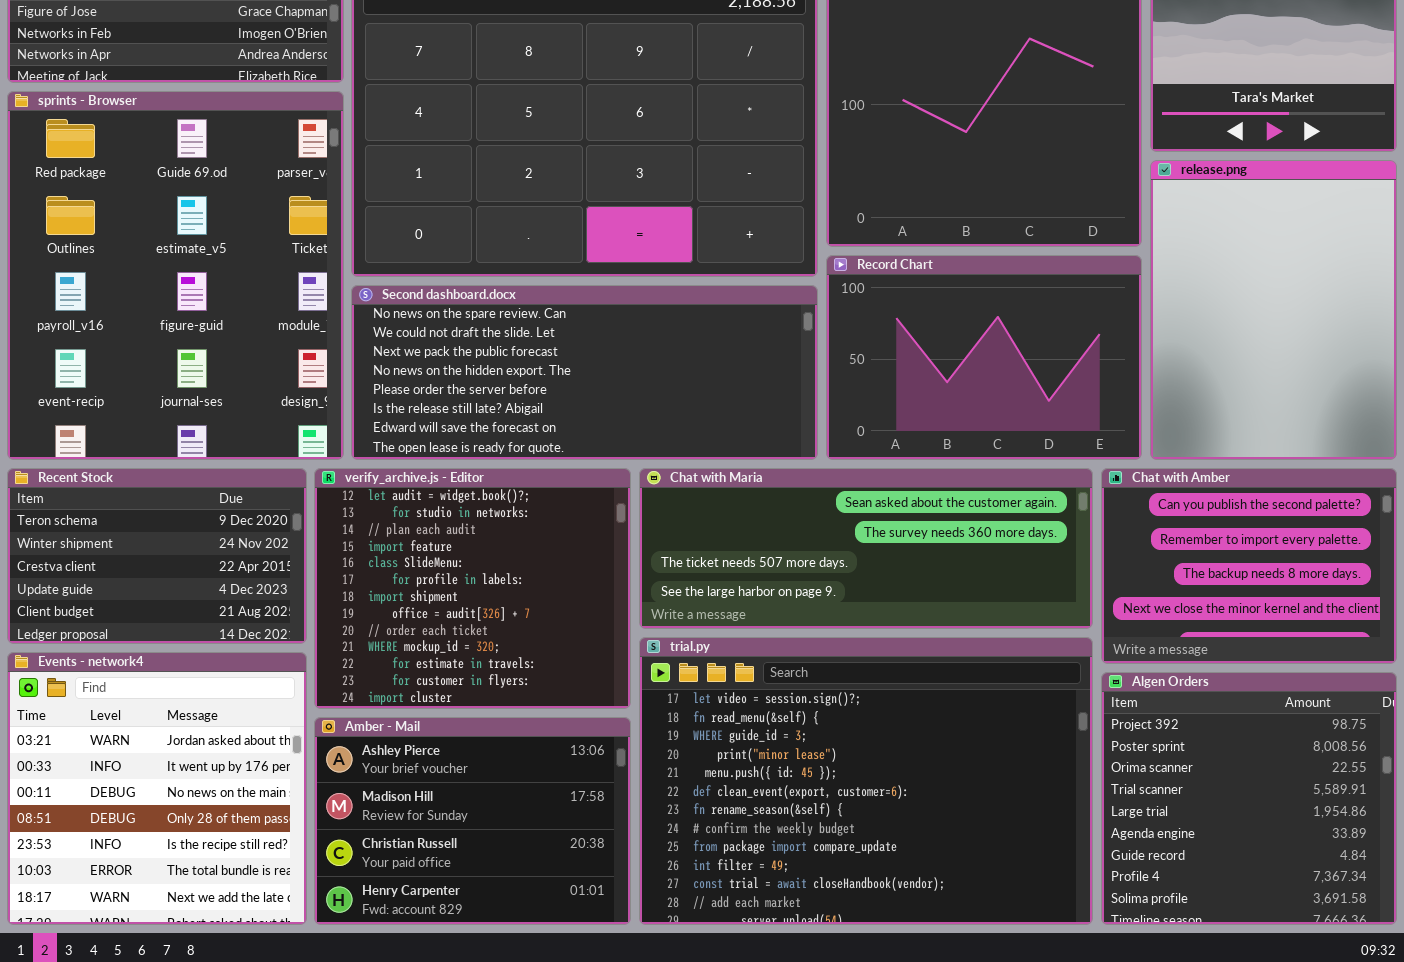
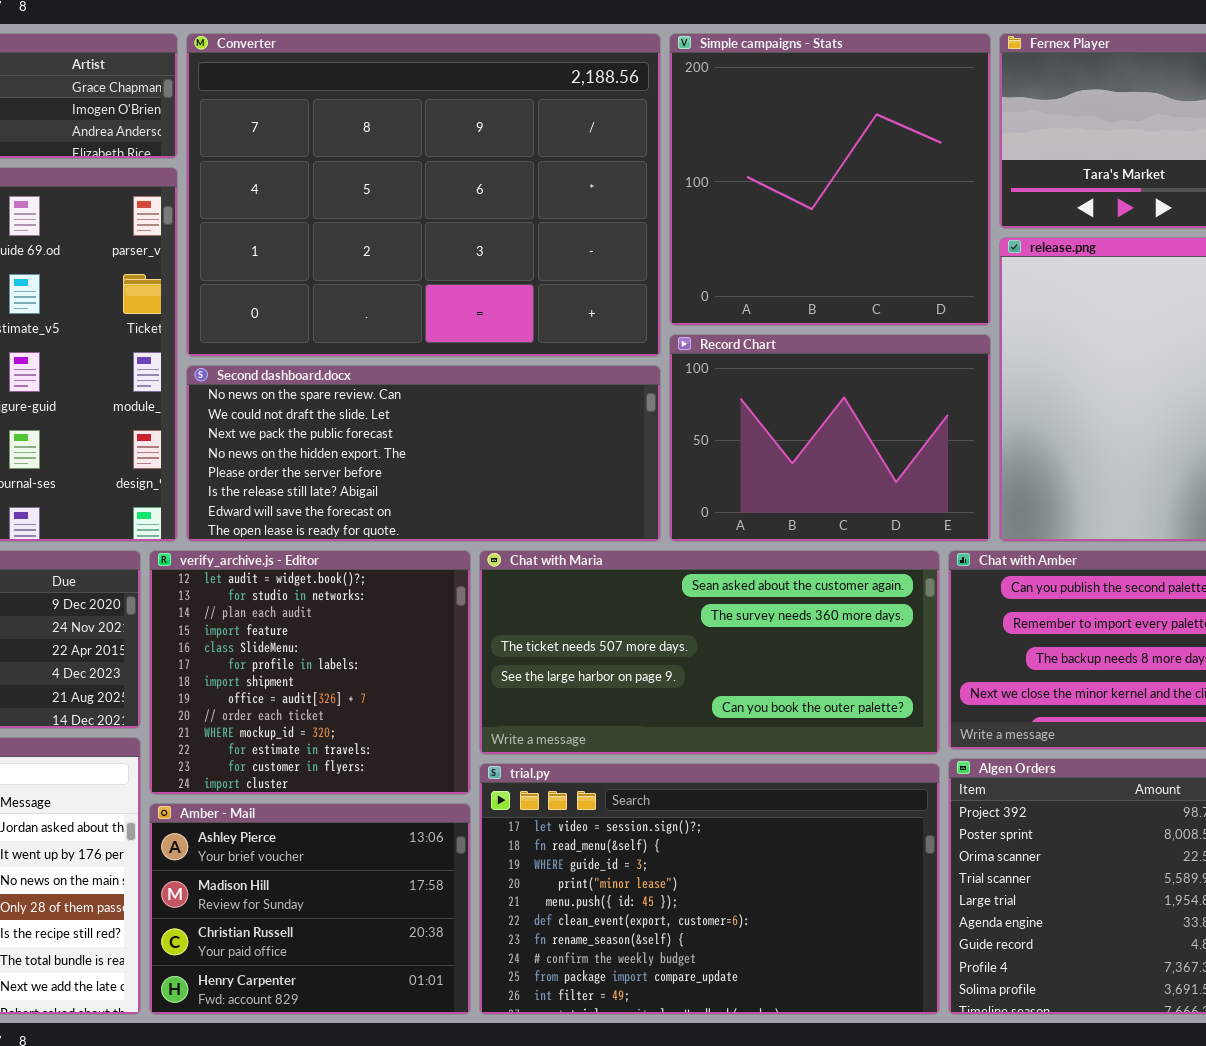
Chat with Maria: [639,468,1093,629] -> [479,550,940,755], resized
trial.py: [639,637,1093,925] -> [479,763,940,1015], resized

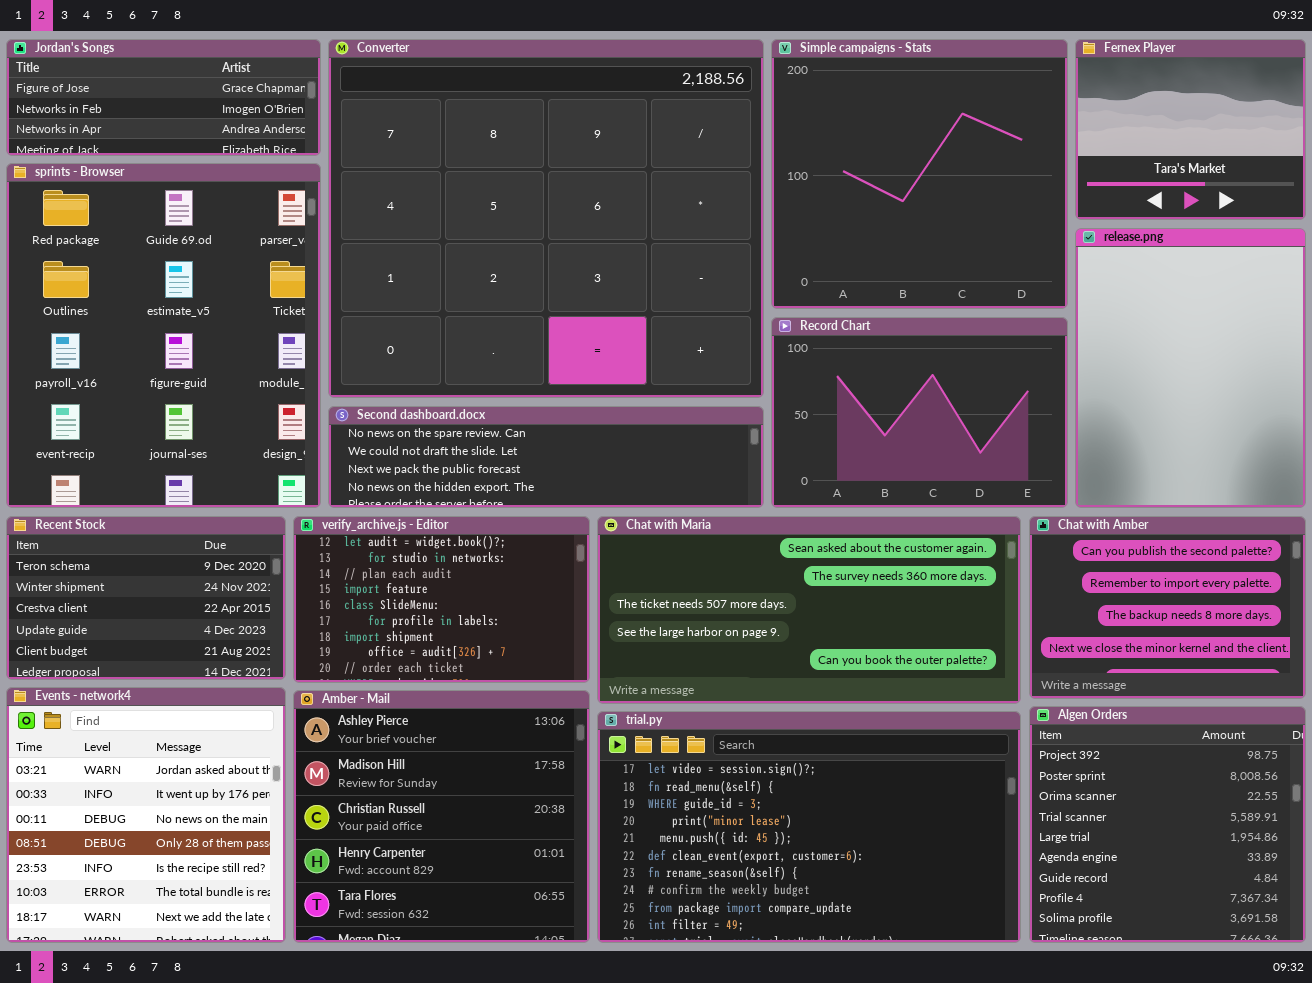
Converter: [186,33,661,357] -> [328,39,764,398], resized
Second dashboard.docx: [186,365,661,542] -> [328,406,764,508], resized
verify_archive.js - Editor: [149,550,471,795] -> [293,516,590,683], resized
Amber - Mail: [149,803,471,1015] -> [293,690,590,943], resized

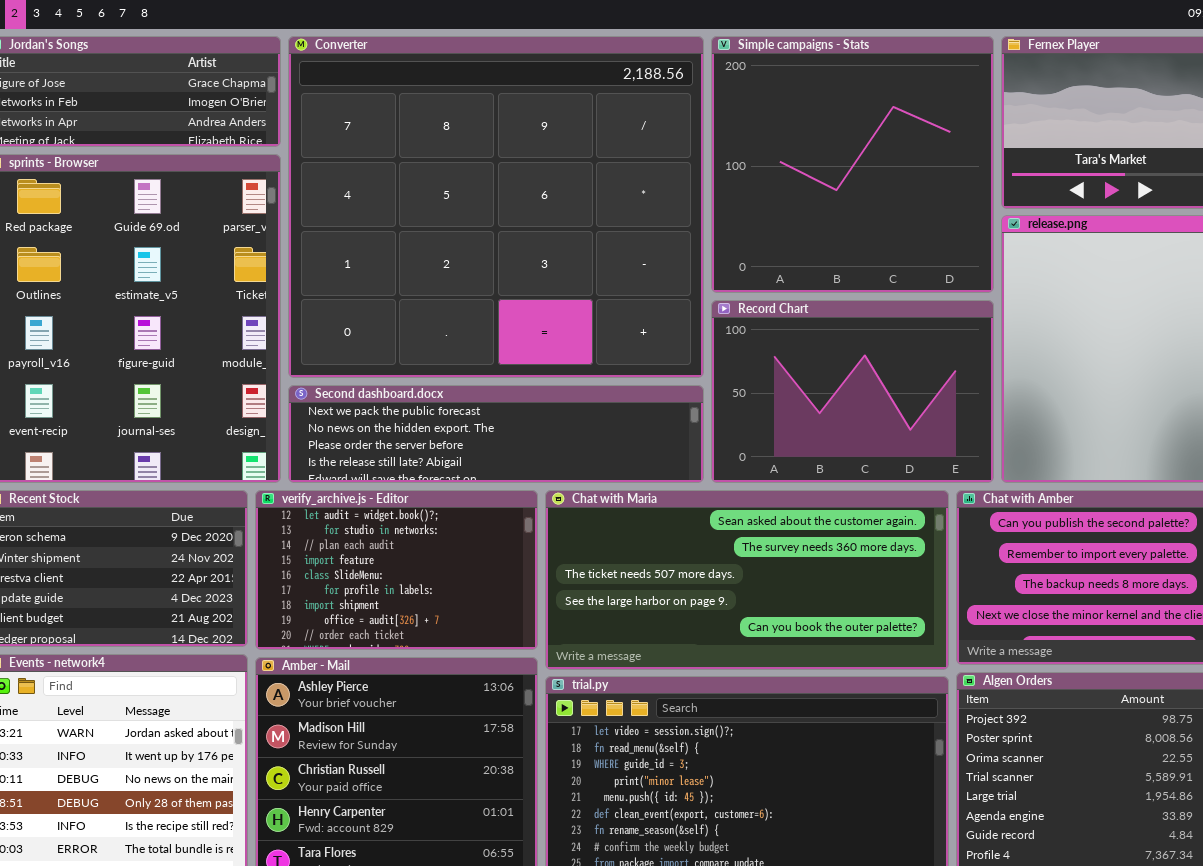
Second dashboard.docx: [328,406,764,508] -> [288,385,704,483], scrolled down 2 rows

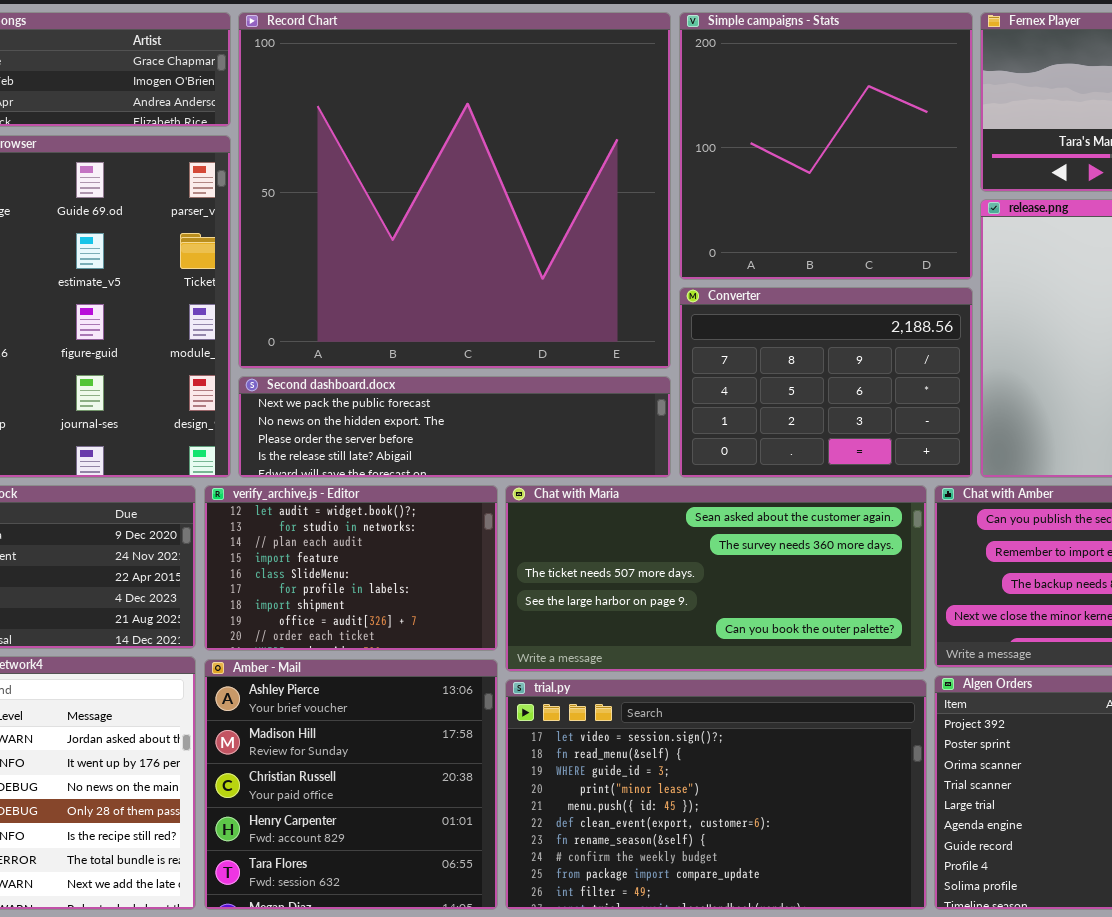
Converter: [288,36,704,378] -> [679,287,973,478], moved, resized
Record Chart: [711,300,994,483] -> [238,12,671,369], moved, resized

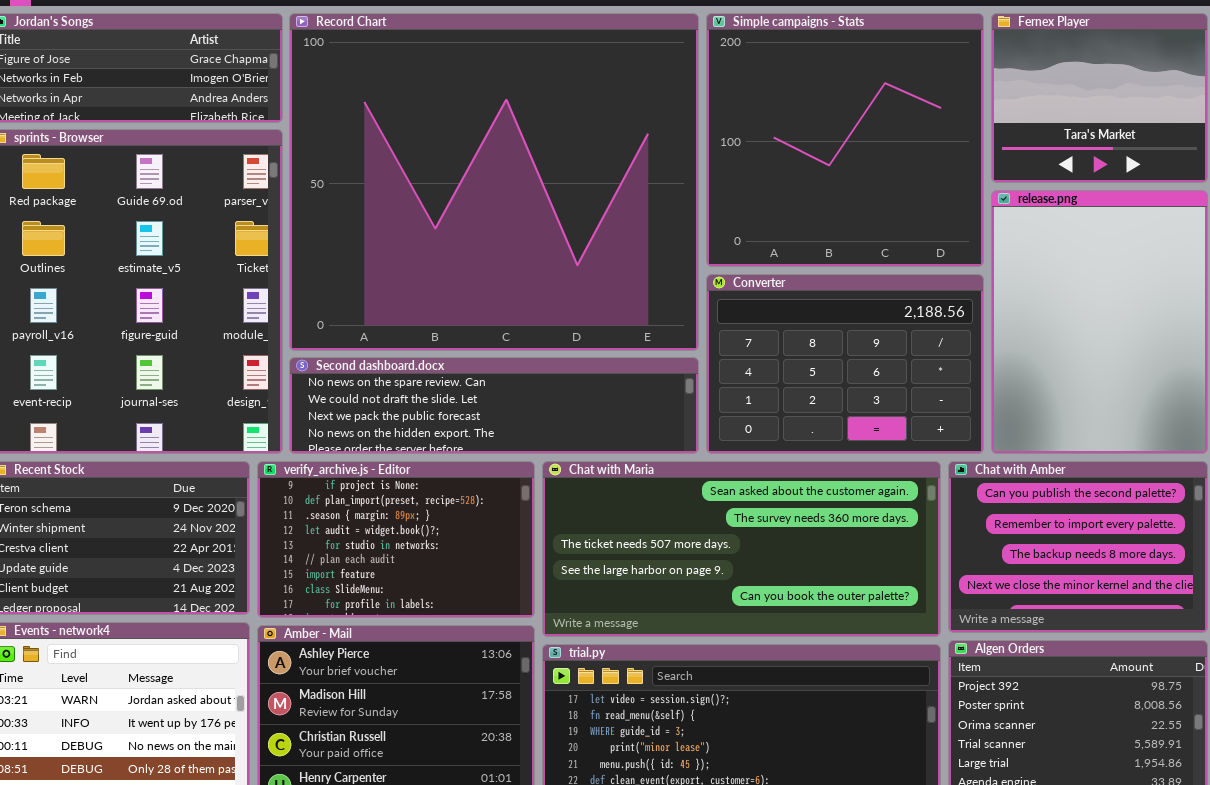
Second dashboard.docx: [238,376,671,478] -> [289,357,699,454], scrolled up 2 rows
verify_archive.js - Editor: [204,485,498,651] -> [257,461,535,618], scrolled up 3 rows

